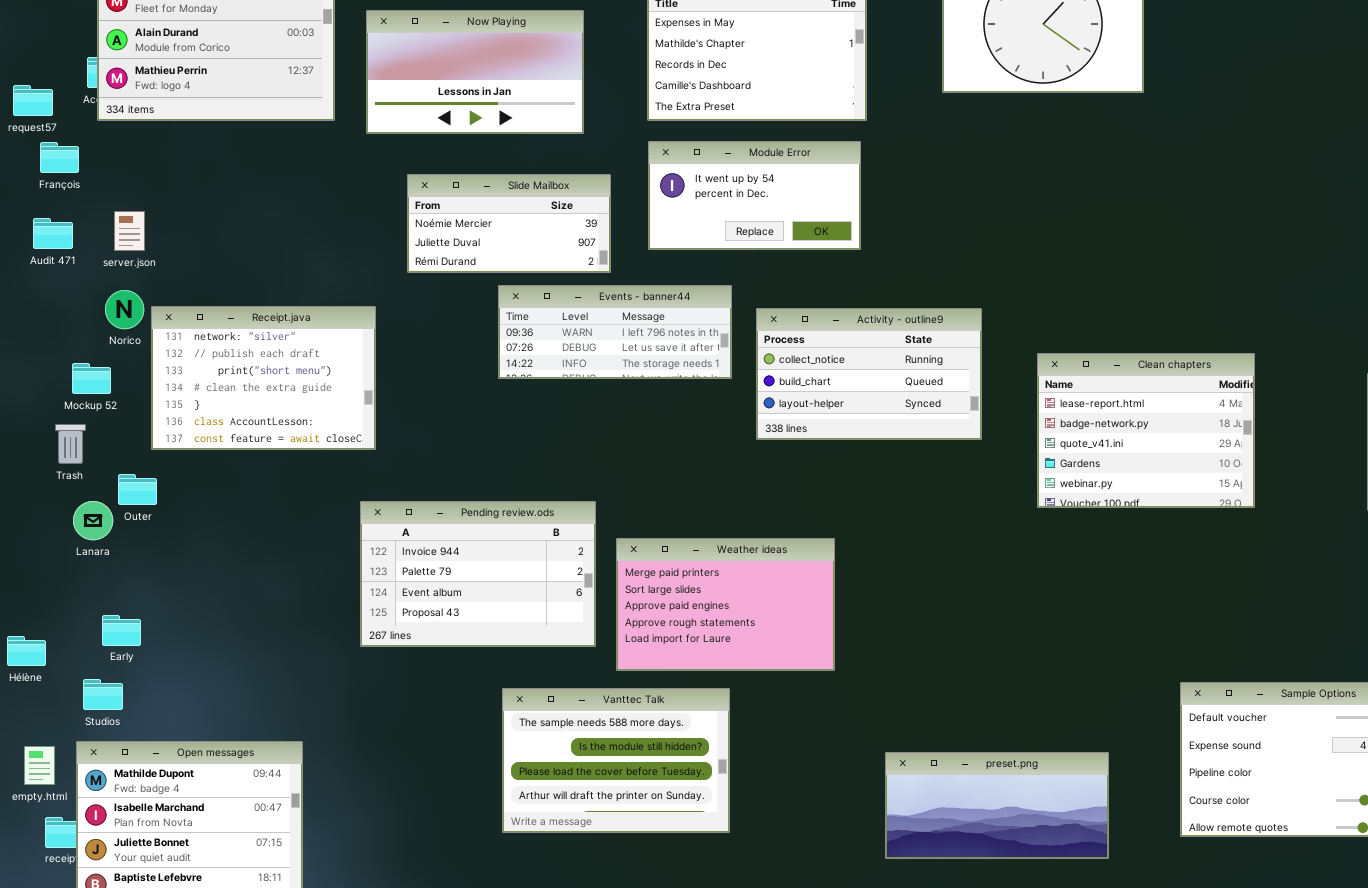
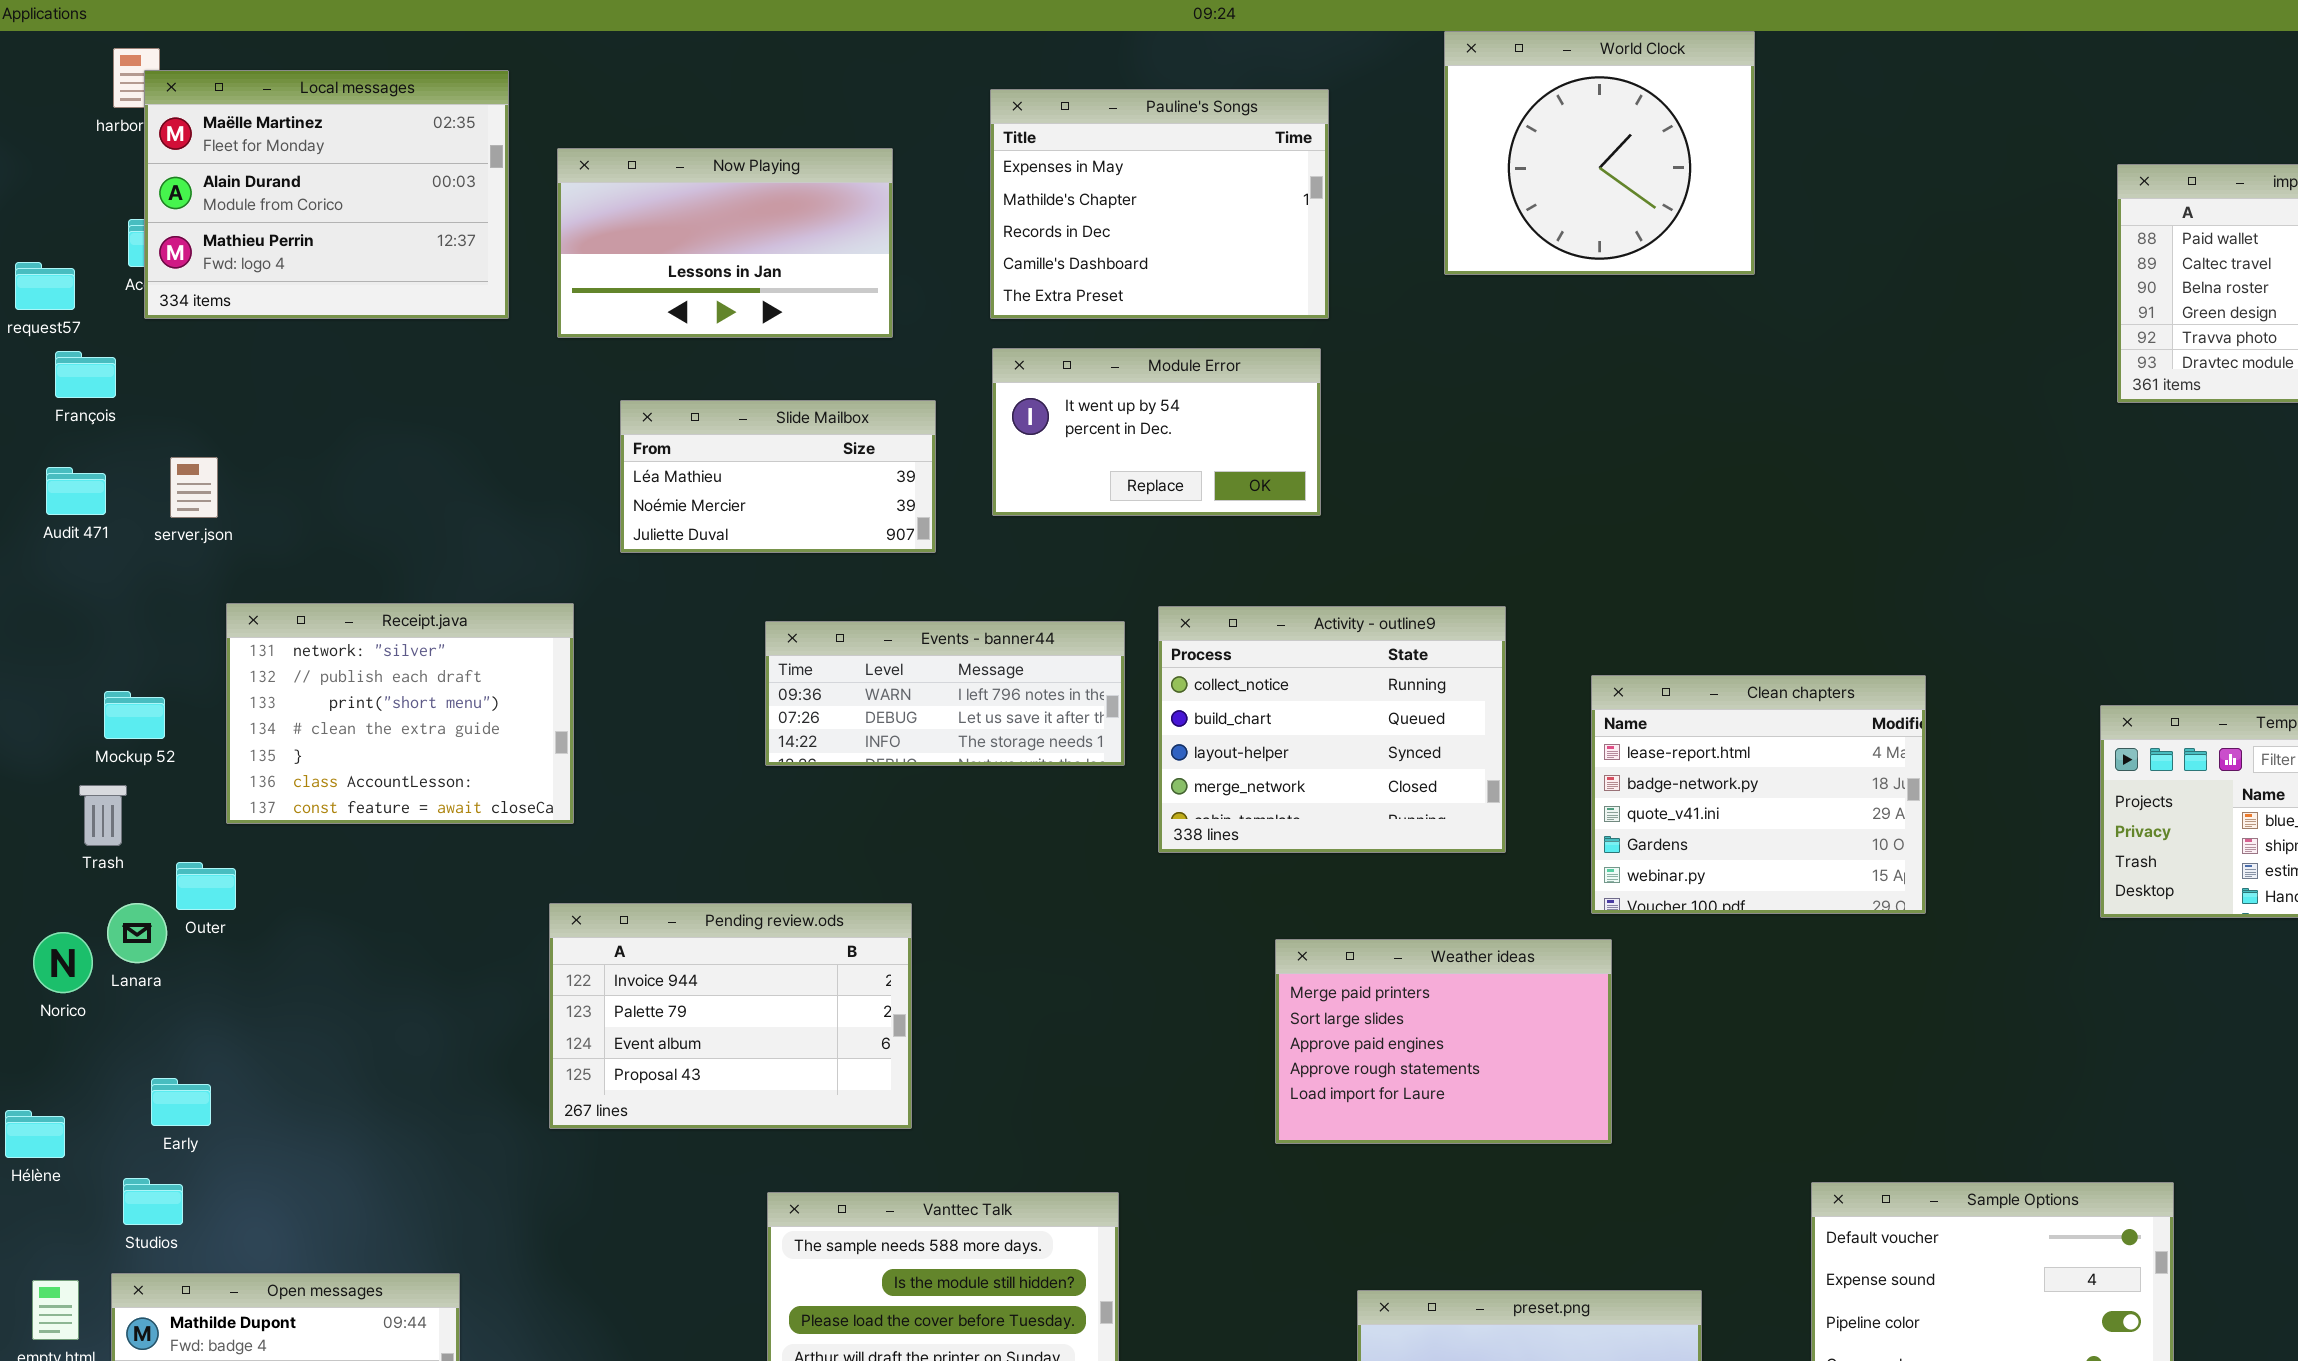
Slide Mailbox: [407,174,611,273] -> [620,400,936,553], scrolled up 1 row
Events - banner44: [498,285,732,379] -> [765,621,1125,766], moved
Norico: [105,290,144,329] -> [33,932,93,993], moved
Activity - outline9: [756,308,982,440] -> [1158,606,1506,853], resized
Weather ideas: [616,538,835,671] -> [1275,939,1612,1144], moved

